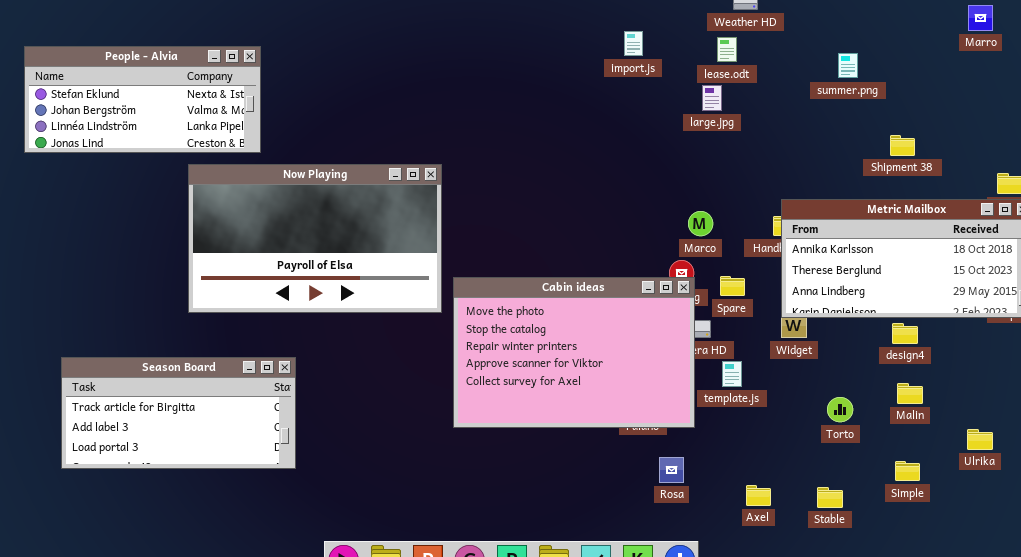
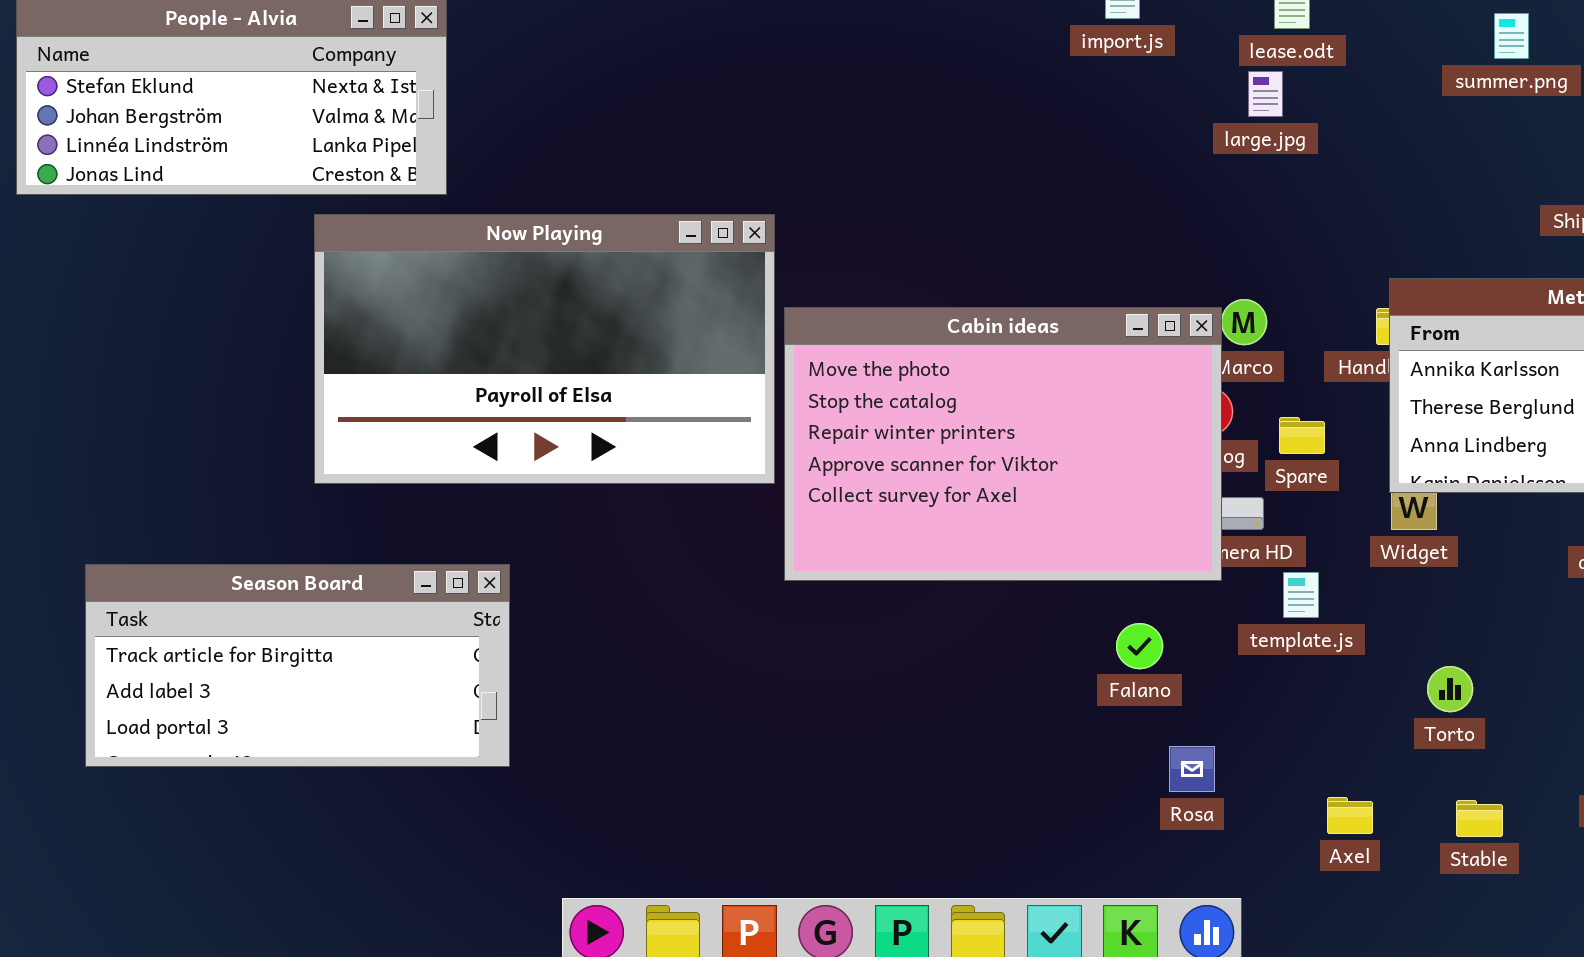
Cabin ideas: [453,277,695,428] -> [784,307,1222,581], moved
Torto: [827,397,853,422] -> [1427,666,1473,712], moved

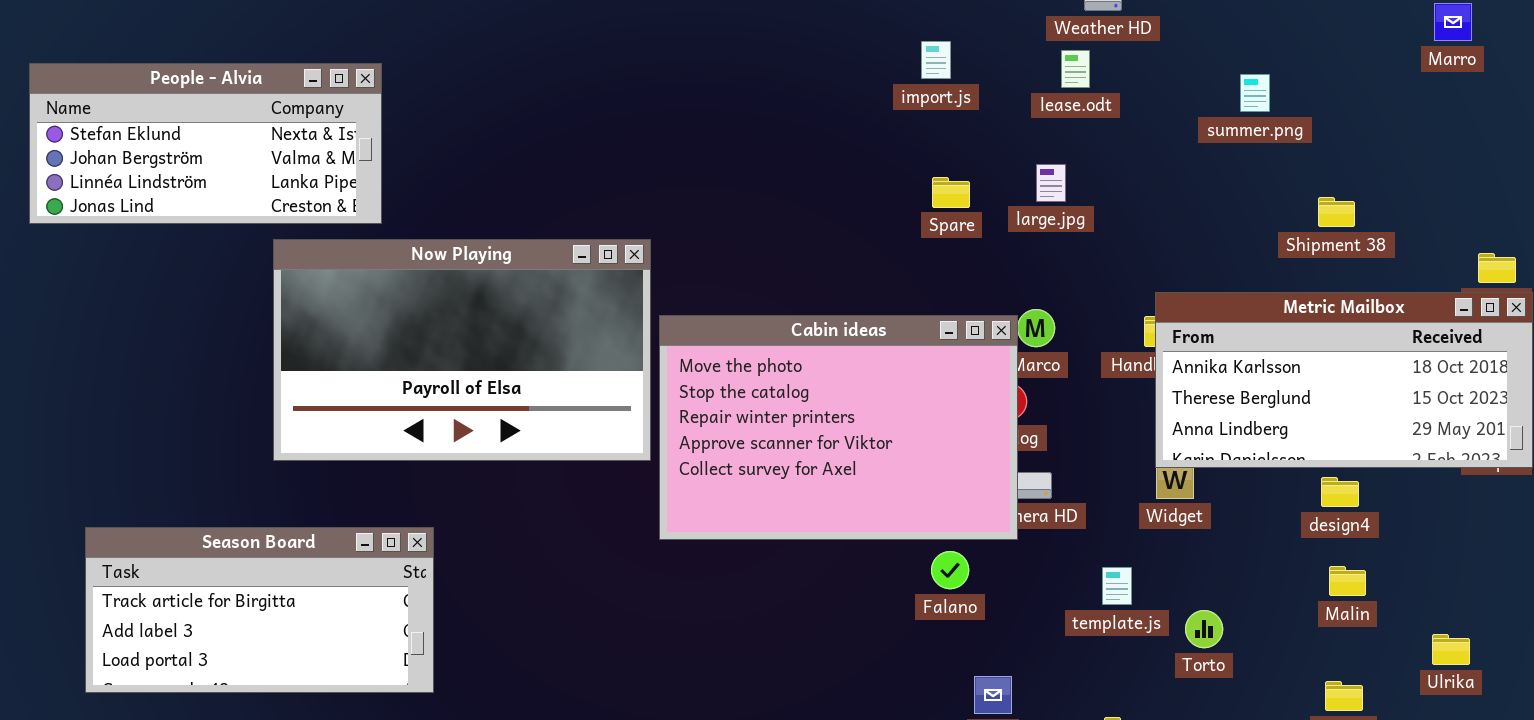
large.jpg: [1248,71,1283,117] -> [1036,164,1066,202], moved
Spare: [1279,417,1325,454] -> [932,177,970,208], moved
template.js: [1283,572,1319,618] -> [1102,567,1132,605], moved
Falano: [1116,623,1163,669] -> [931,551,969,589], moved

